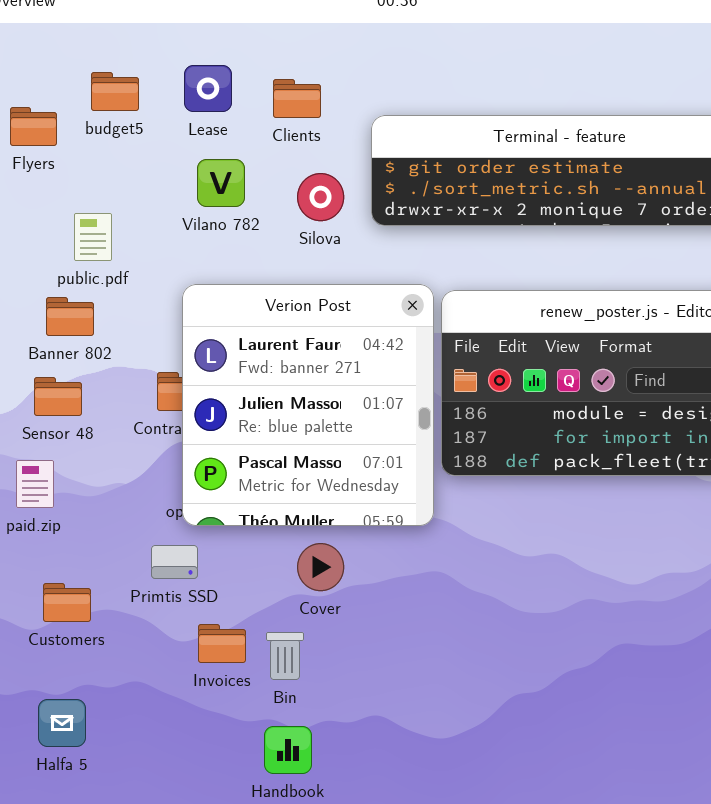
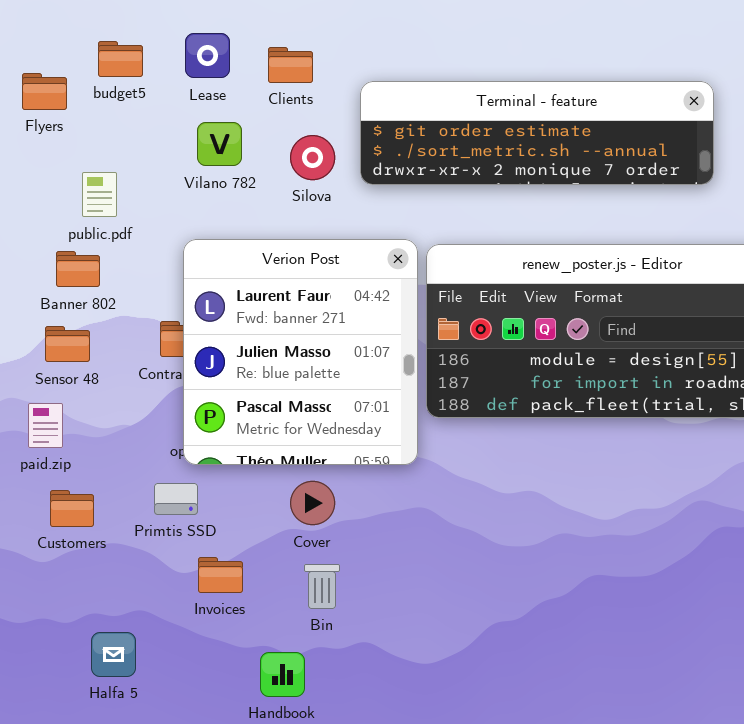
Customers: [43,583,91,622] -> [50,490,94,527], moved
Bin: [266,632,304,680] -> [304,564,340,609], moved
Halfa 5: [38,699,86,747] -> [91,632,136,677], moved

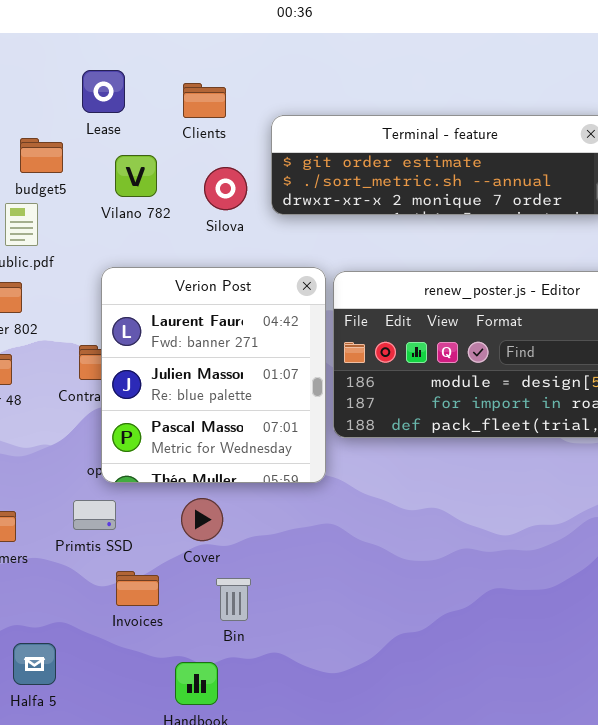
Lease: [185,33,230,78] -> [82,70,125,113], moved
budget5: [98,41,143,77] -> [20,138,63,173], moved
Cover: [290,481,335,525] -> [181,498,223,541], moved

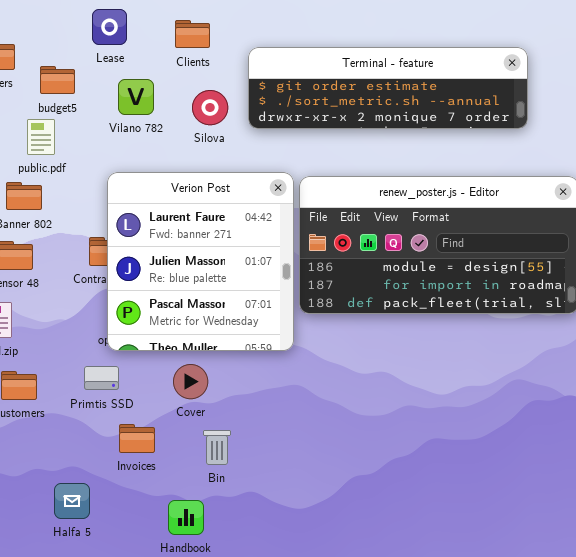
Halfa 5: [13,643,56,685] -> [54,483,90,519], moved

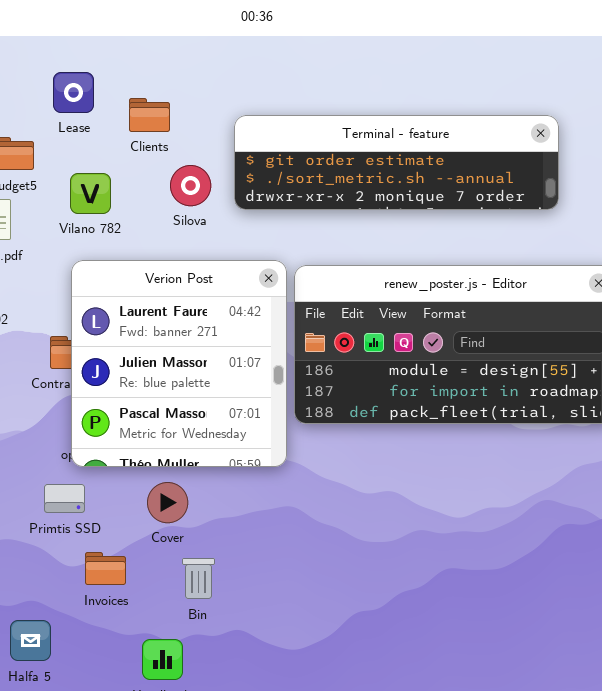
Clients: [175,20,210,48] -> [129,98,170,132], moved
Vilano 782: [118,79,154,115] -> [70,173,111,214], moved

